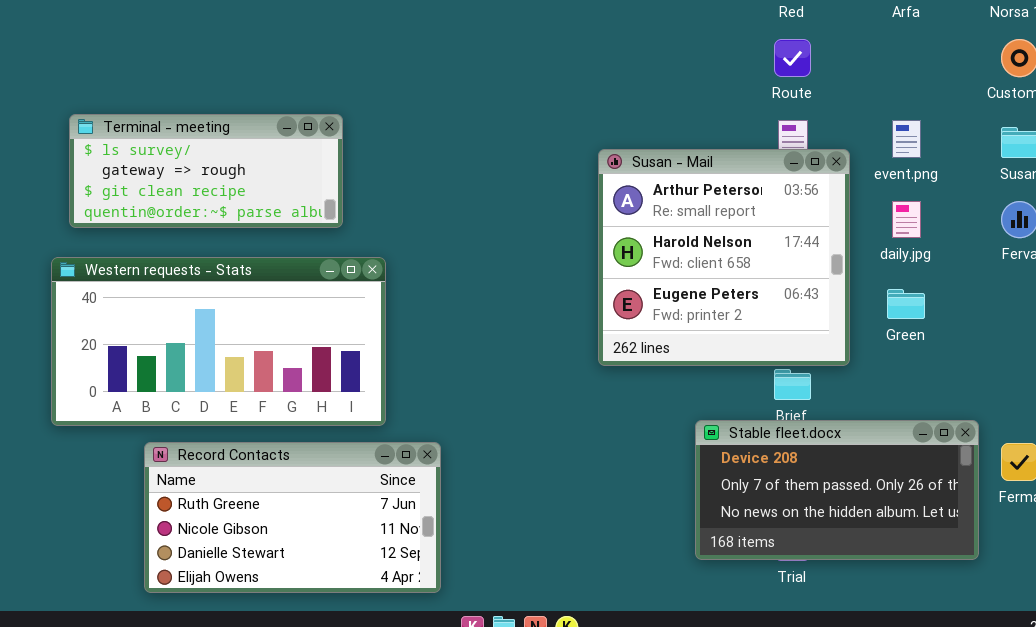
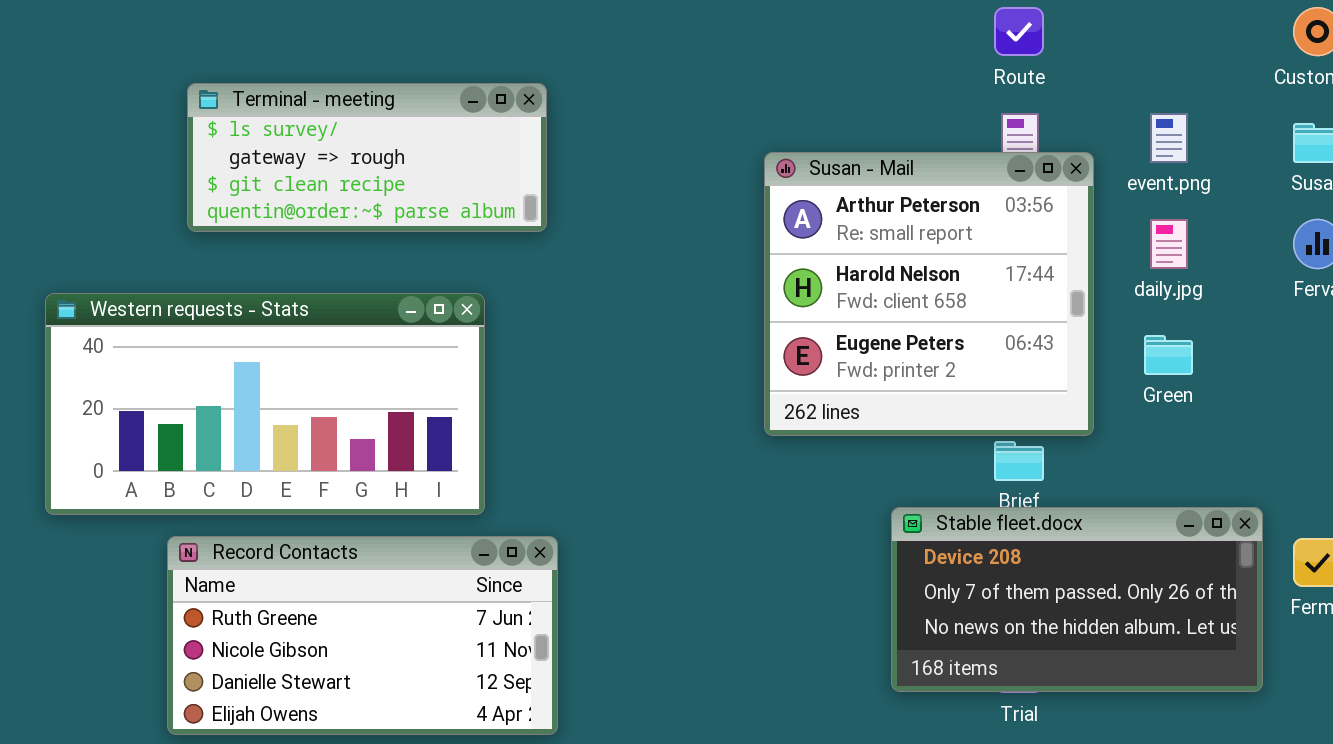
Terminal - meeting: [69,114,343,228] -> [187,83,547,232], moved

